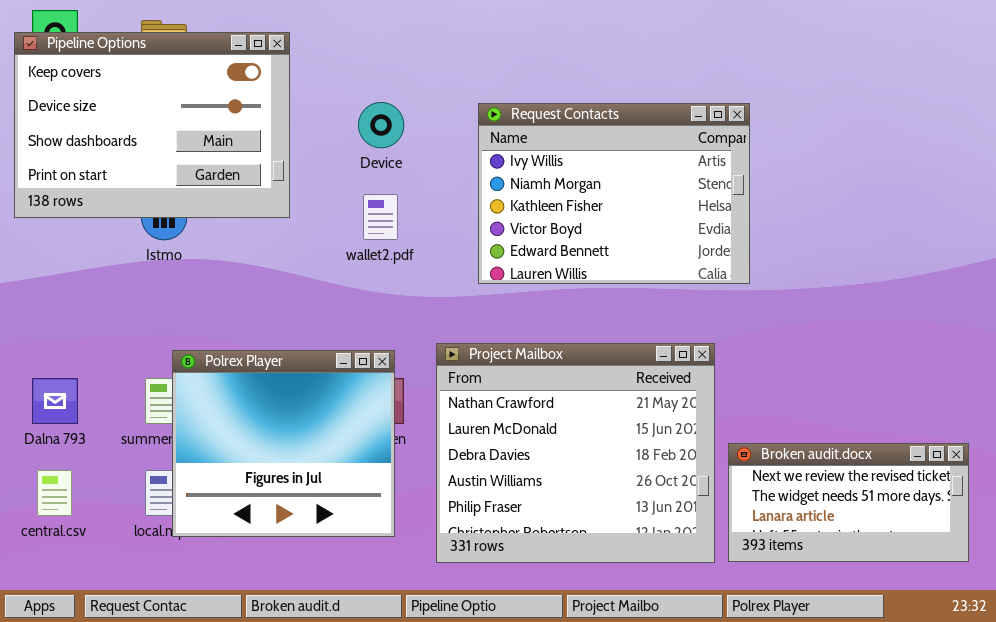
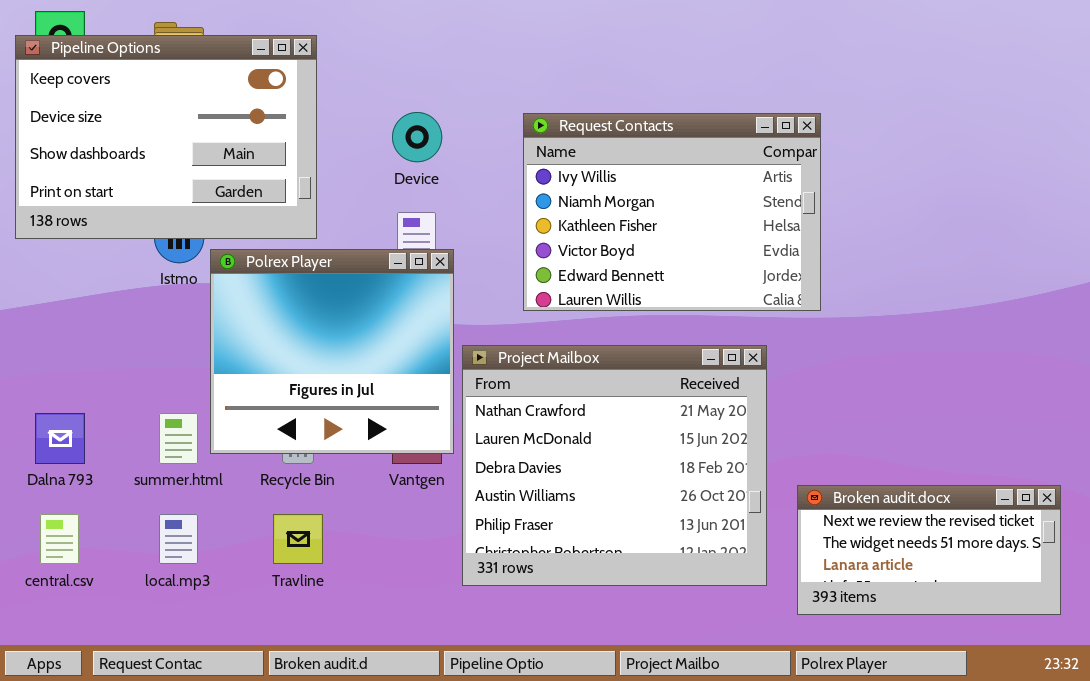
Project Mailbox: [436,343,715,563] -> [462,345,767,586], moved
Polrex Player: [172,350,395,537] -> [210,249,454,454], moved

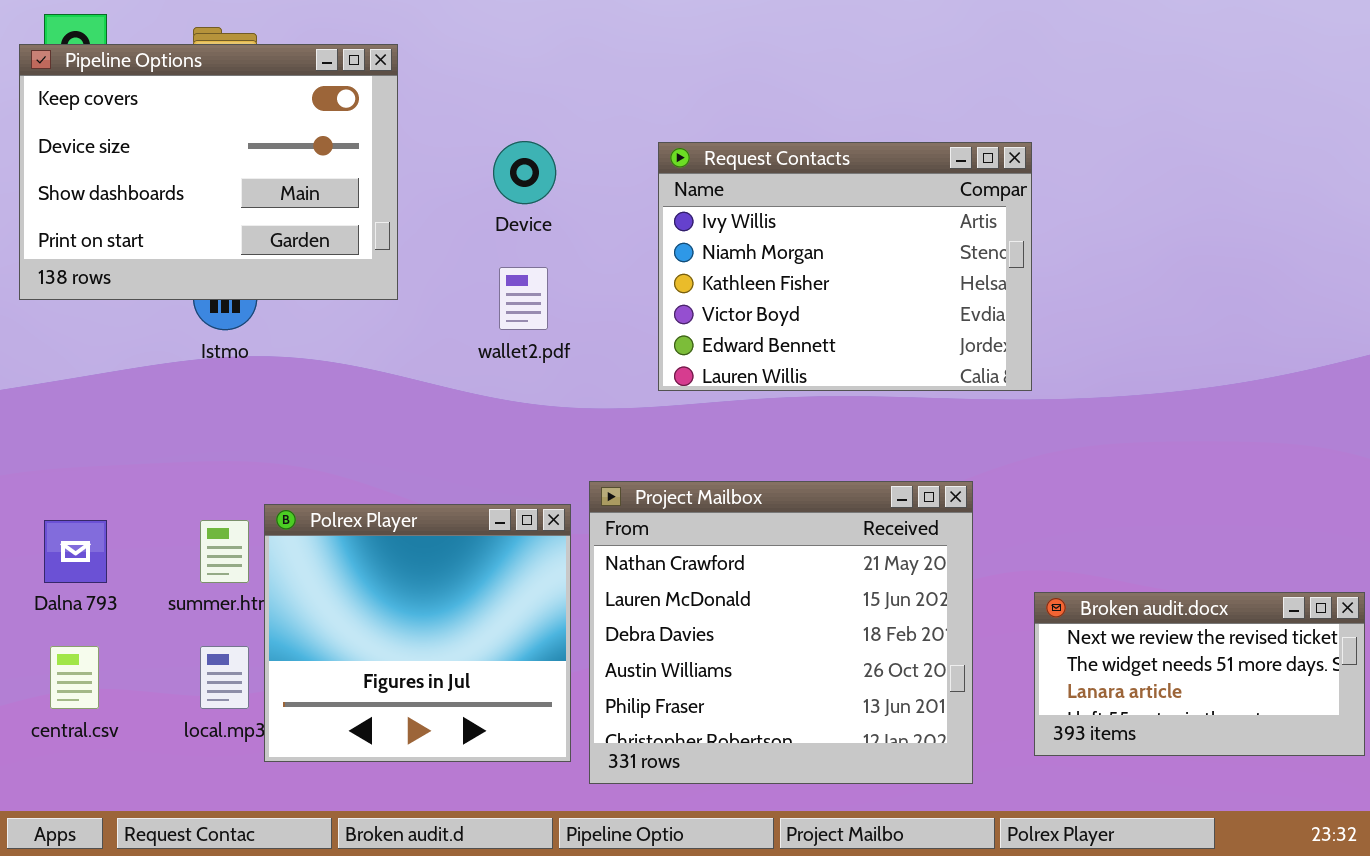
Polrex Player: [210,249,454,454] -> [264,504,571,762], moved
Project Mailbox: [462,345,767,586] -> [589,481,973,784], moved
Broken audit.docx: [797,485,1061,615] -> [1034,592,1365,756], moved

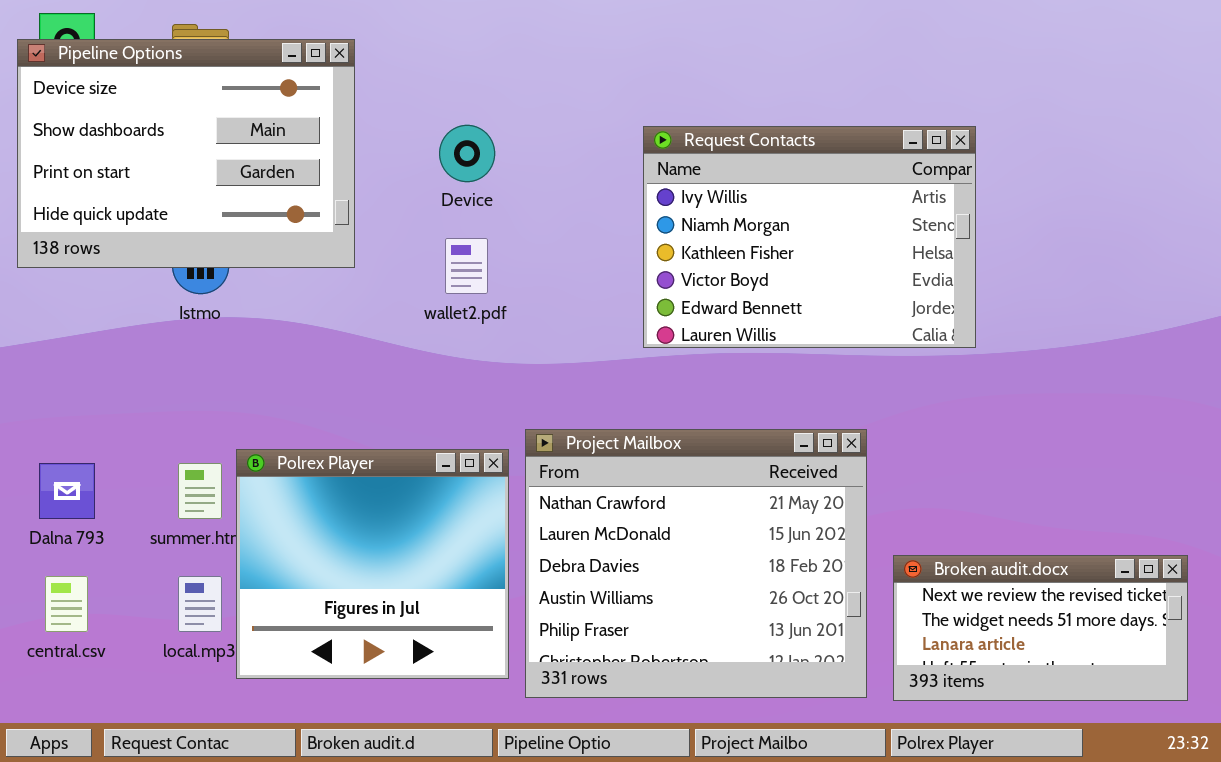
Pipeline Options: [19,44,398,300] -> [17,39,355,268], scrolled down 1 row
Request Contacts: [658,142,1032,391] -> [643,126,976,348], moved
Broken audit.docx: [1034,592,1365,756] -> [893,555,1188,701], moved

